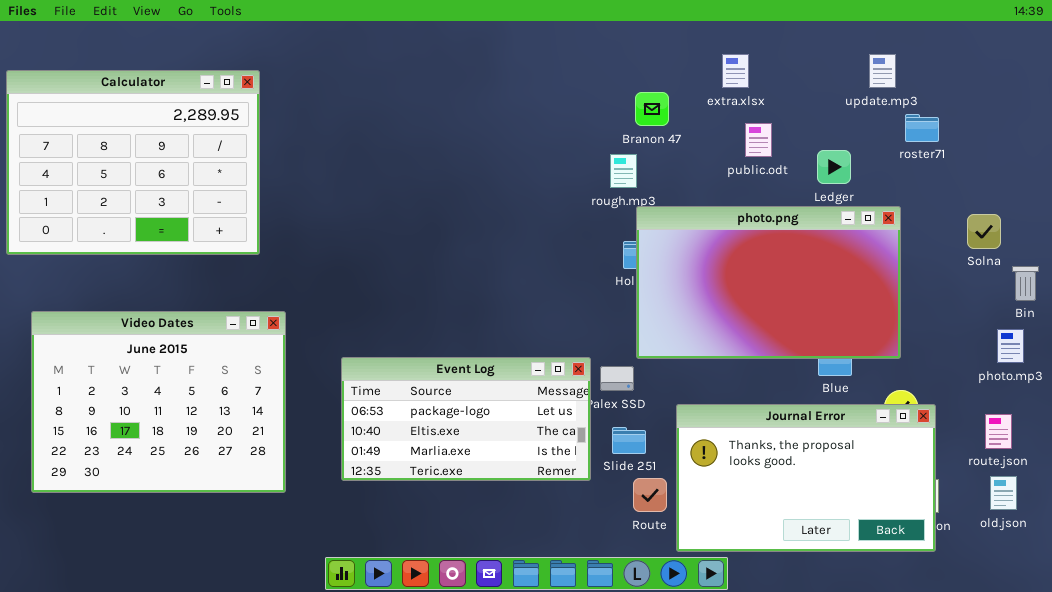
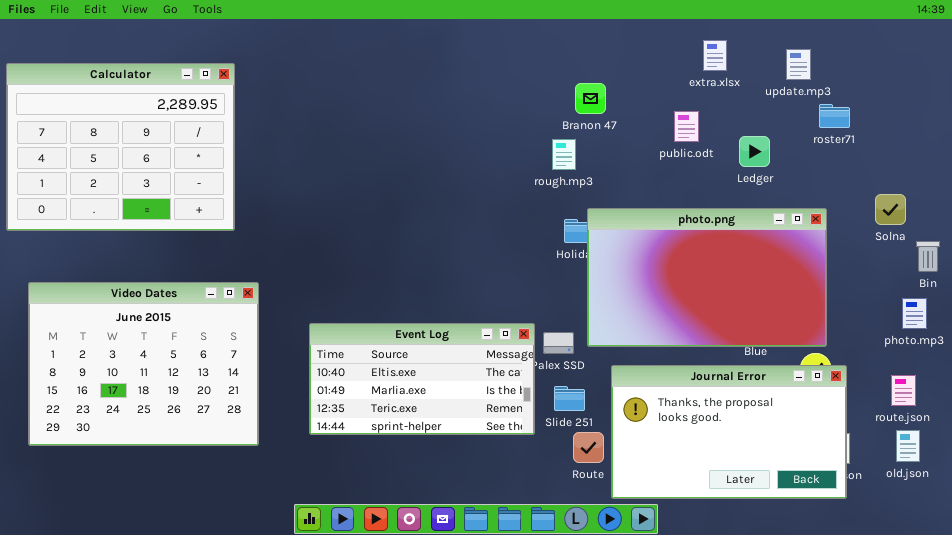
extra.xlsx: [722,54,749,88] -> [703,40,727,71], moved
photo.png: [636,206,901,359] -> [587,208,827,347], moved
Event Log: [341,357,591,481] -> [309,323,535,435], scrolled down 1 row

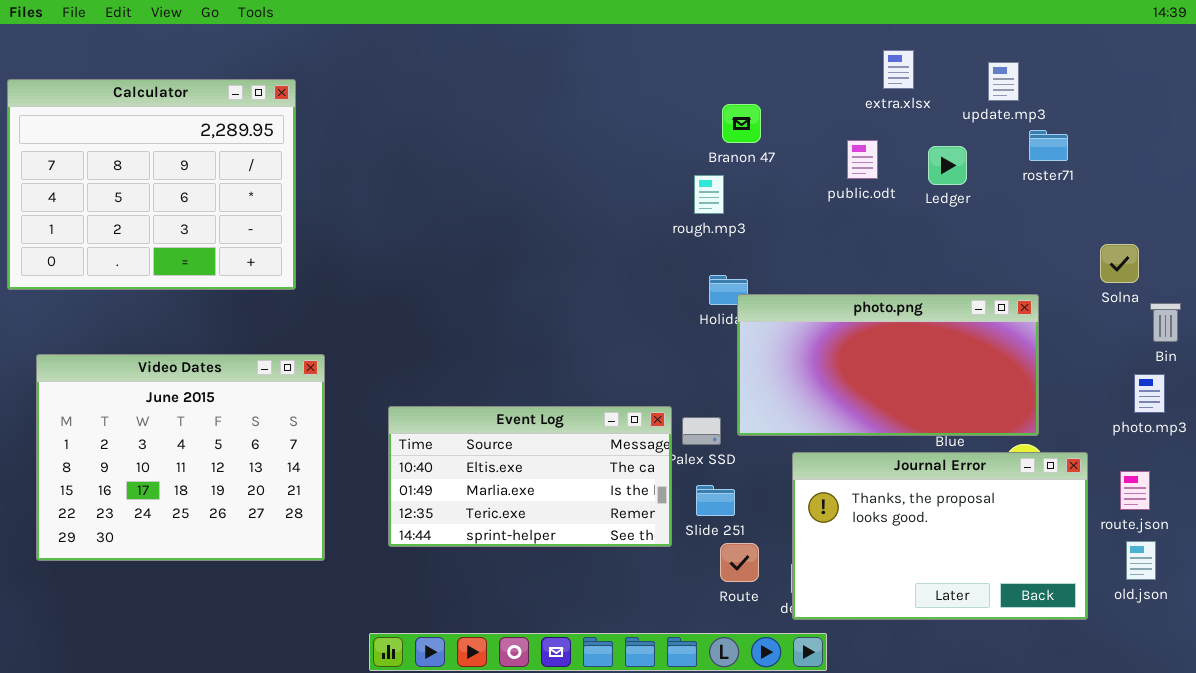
Ledger: [739,136,770,167] -> [928,146,967,185], moved
photo.png: [587,208,827,347] -> [737,294,1039,436], resized
Journal Error: [611,365,847,499] -> [792,452,1088,620], moved

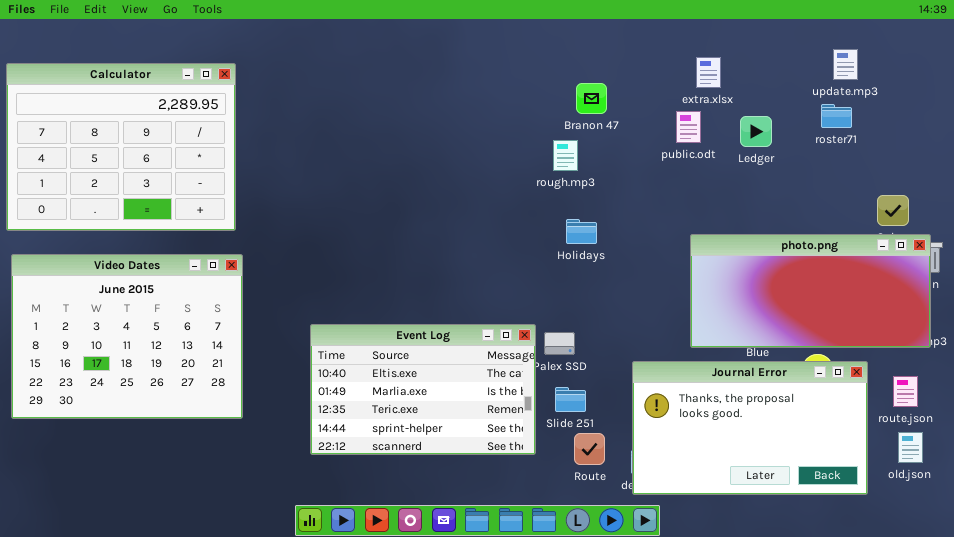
extra.xlsx: [883,50,914,89] -> [696,57,721,88], moved
update.mp3: [988,62,1019,101] -> [833,49,858,80], moved
photo.png: [737,294,1039,436] -> [690,234,931,348], moved
Video Dates: [36,354,325,561] -> [11,254,243,419], moved
Event Log: [388,406,672,547] -> [310,324,536,455], resized

